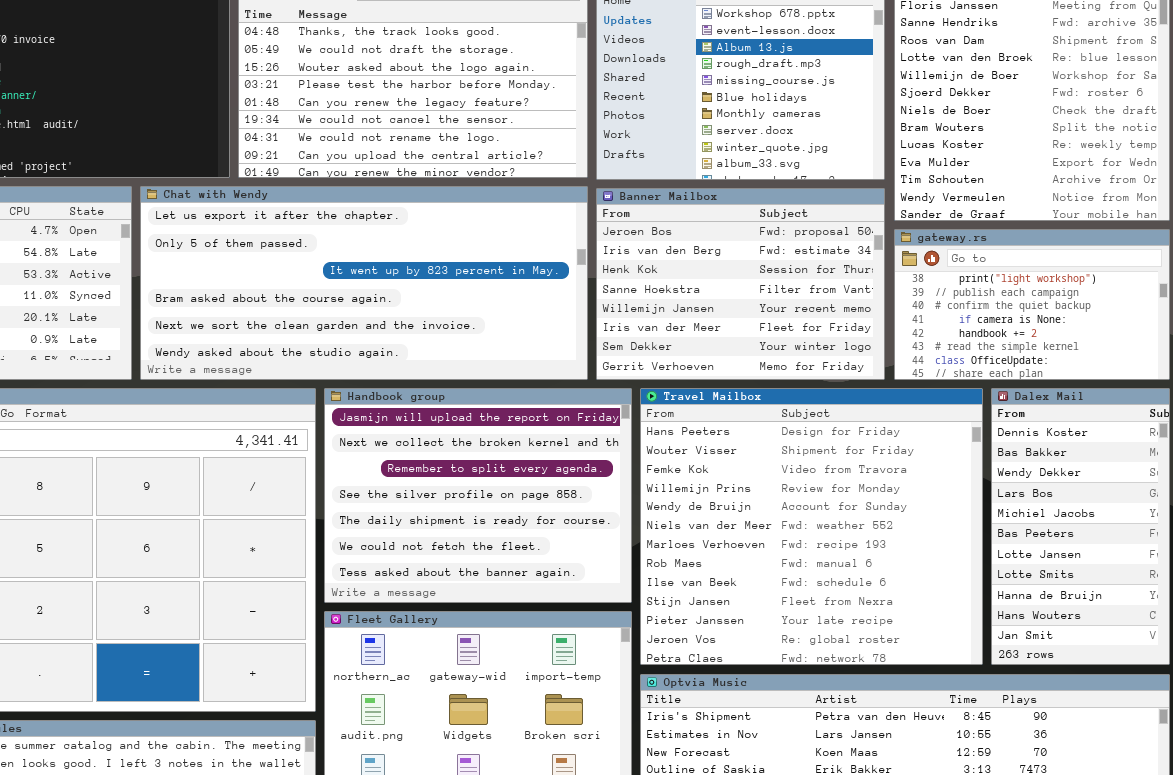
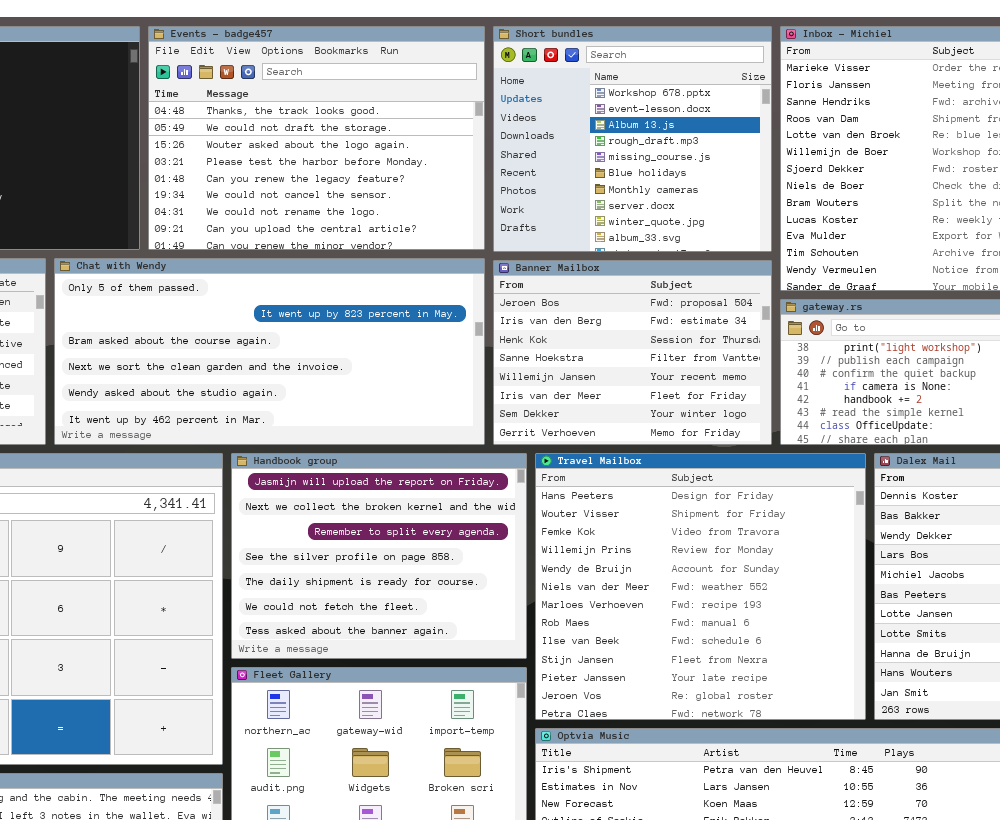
Chat with Wendy: [140,186,588,380] -> [54,258,485,445], scrolled down 1 row

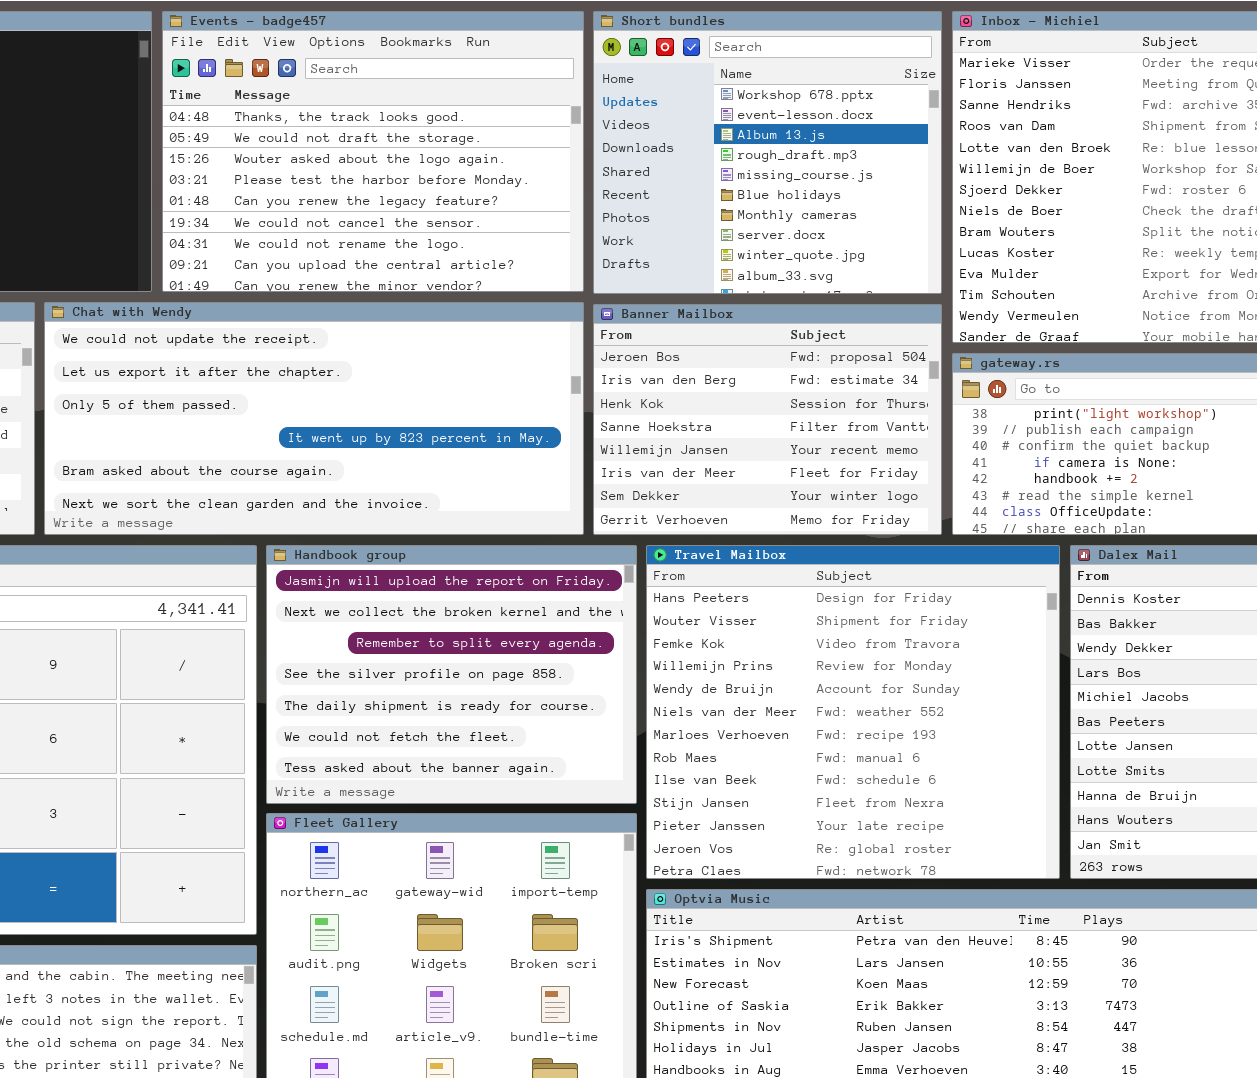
Chat with Wendy: [54,258,485,445] -> [44,302,584,535], scrolled up 2 rows

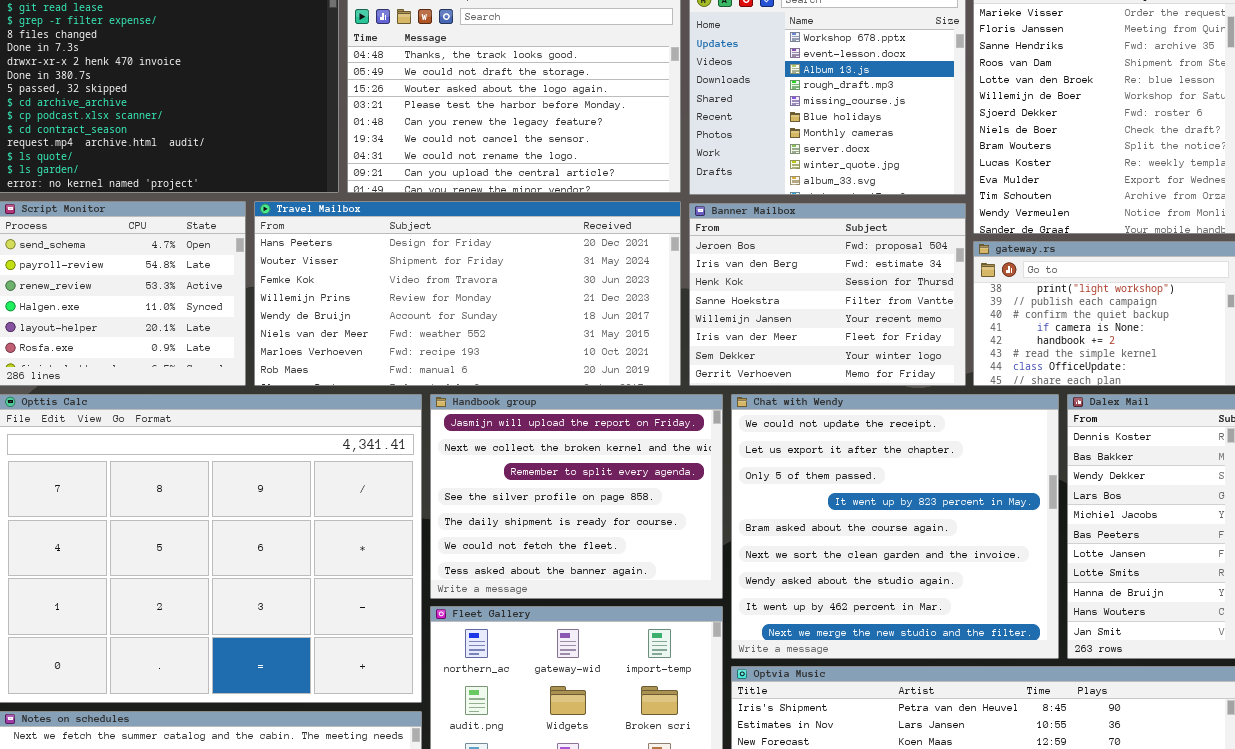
Chat with Wendy: [44,302,584,535] -> [731,394,1059,659], moved, resized
Travel Mailbox: [646,545,1060,879] -> [254,201,681,386], moved, resized

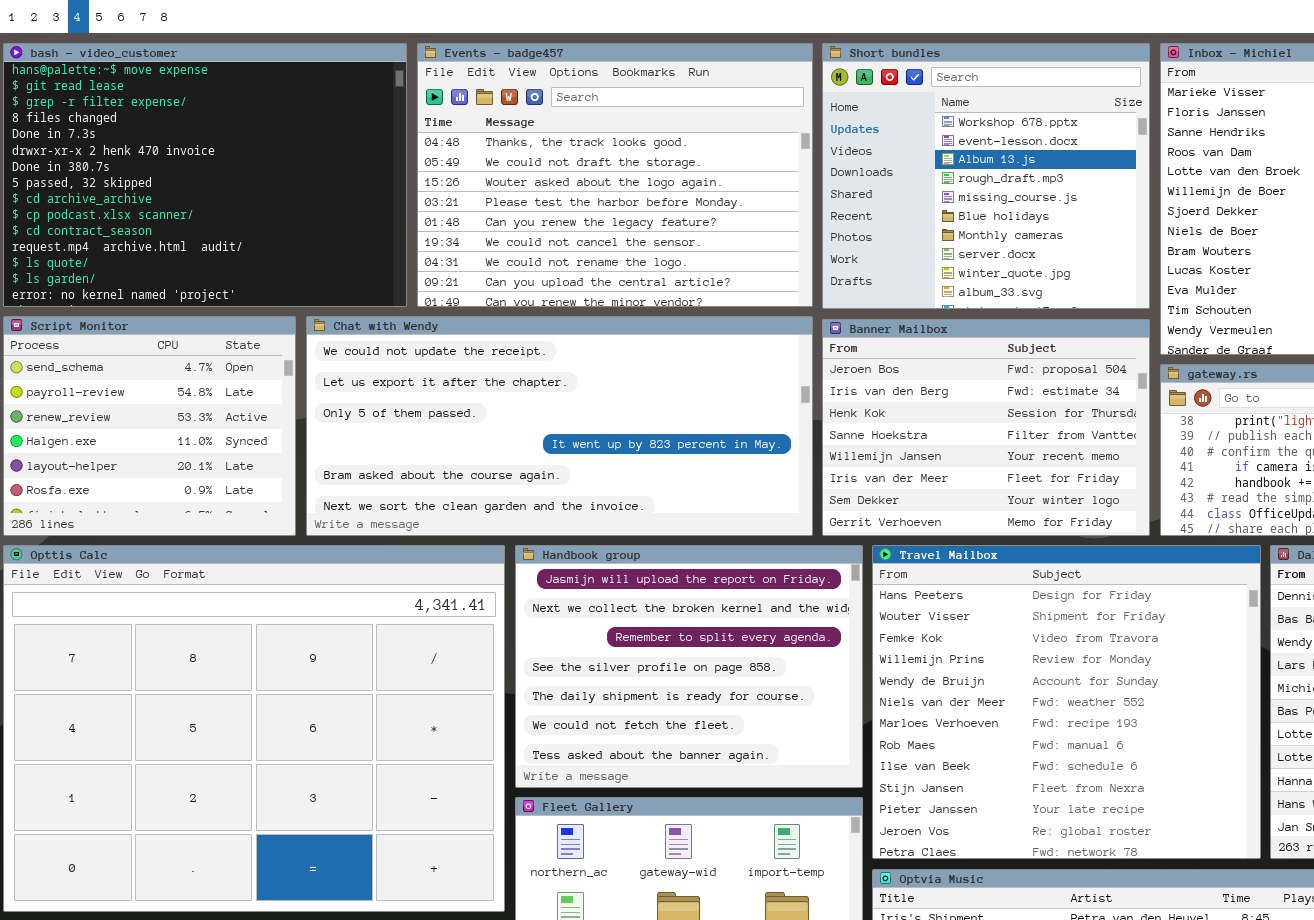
Travel Mailbox: [254,201,681,386] -> [872,545,1261,859], moved, resized
Chat with Wendy: [731,394,1059,659] -> [306,316,813,536], moved, resized

